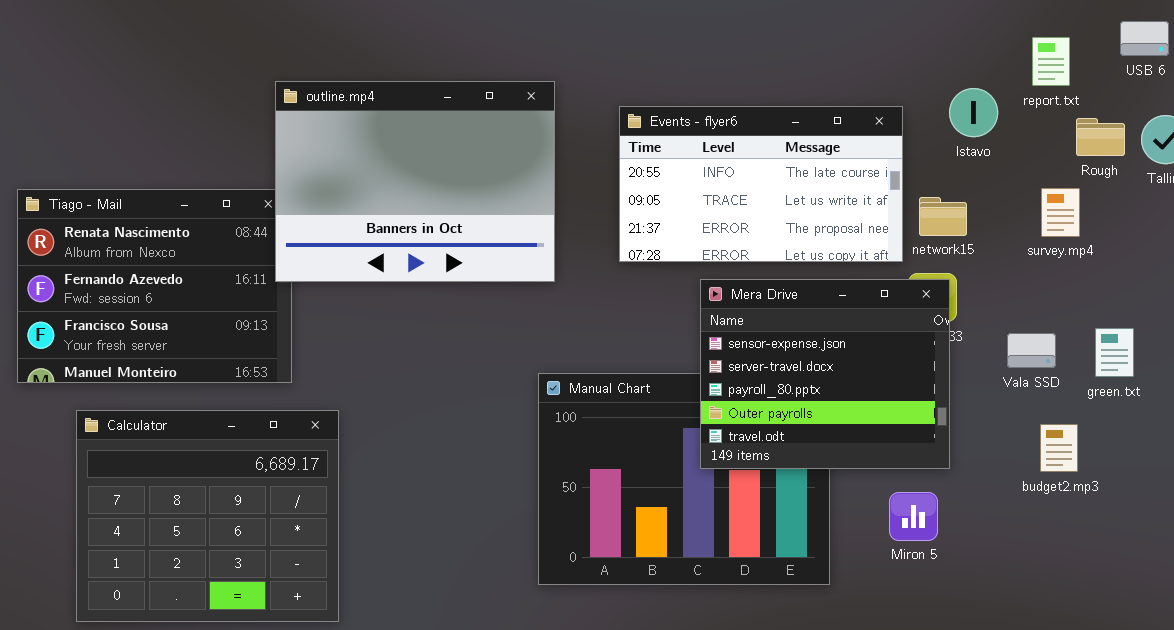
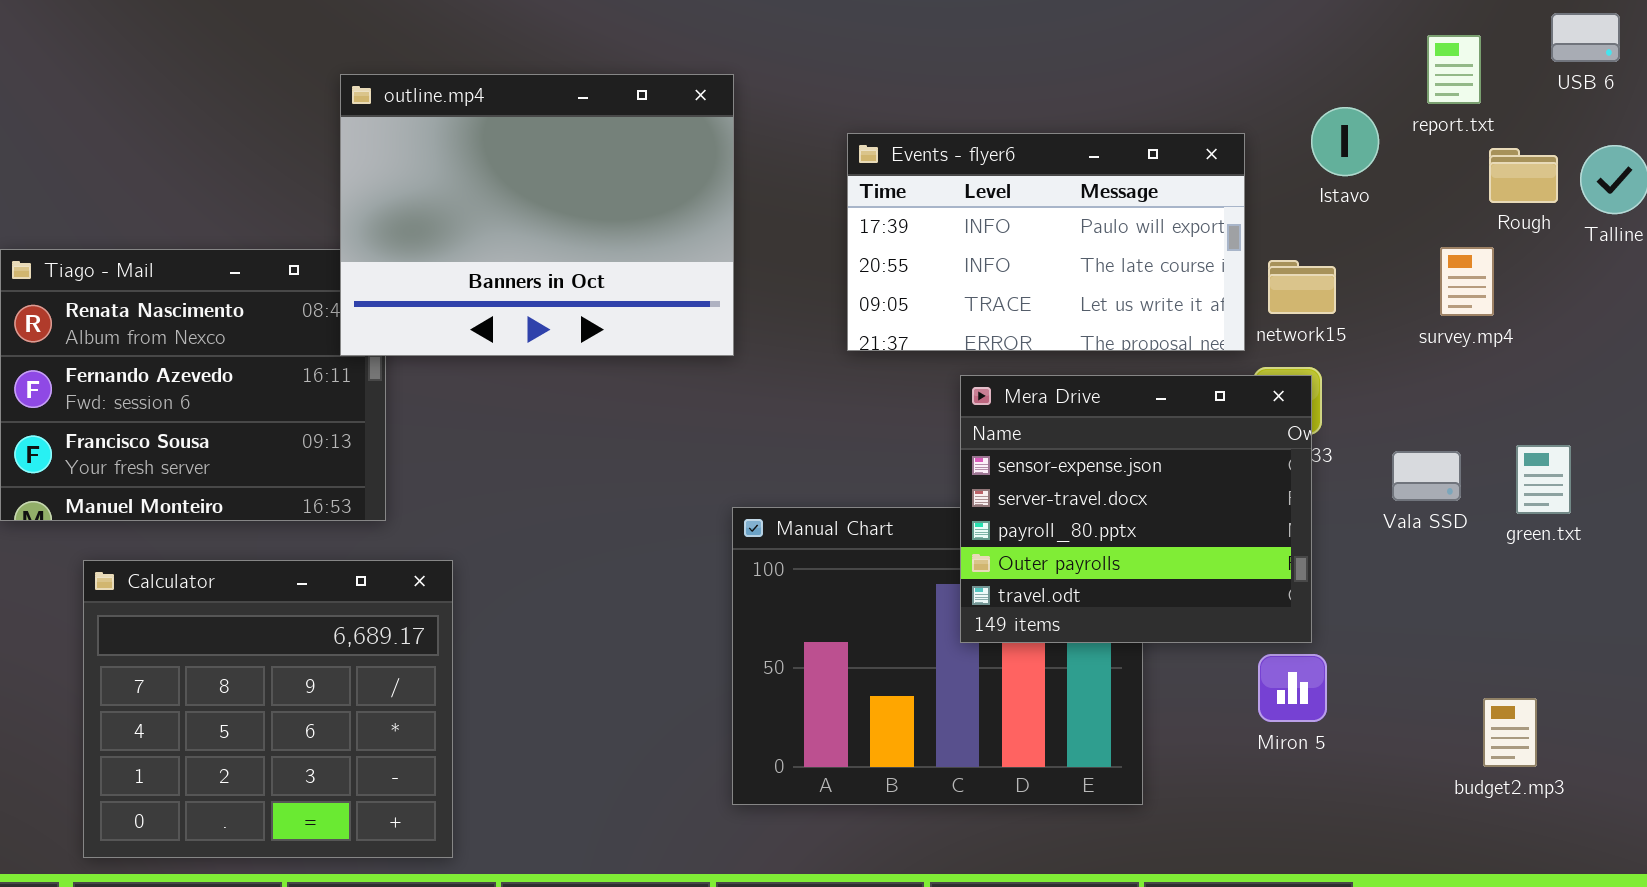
outline.mp4: [275,81,555,282] -> [340,74,734,356], moved
Events - flyer6: [619,106,903,262] -> [847,133,1245,351], scrolled up 1 row
budget2.mp3: [1040,424,1078,472] -> [1483,698,1537,767], moved
Miron 5: [889,492,938,541] -> [1258,654,1327,722], moved

